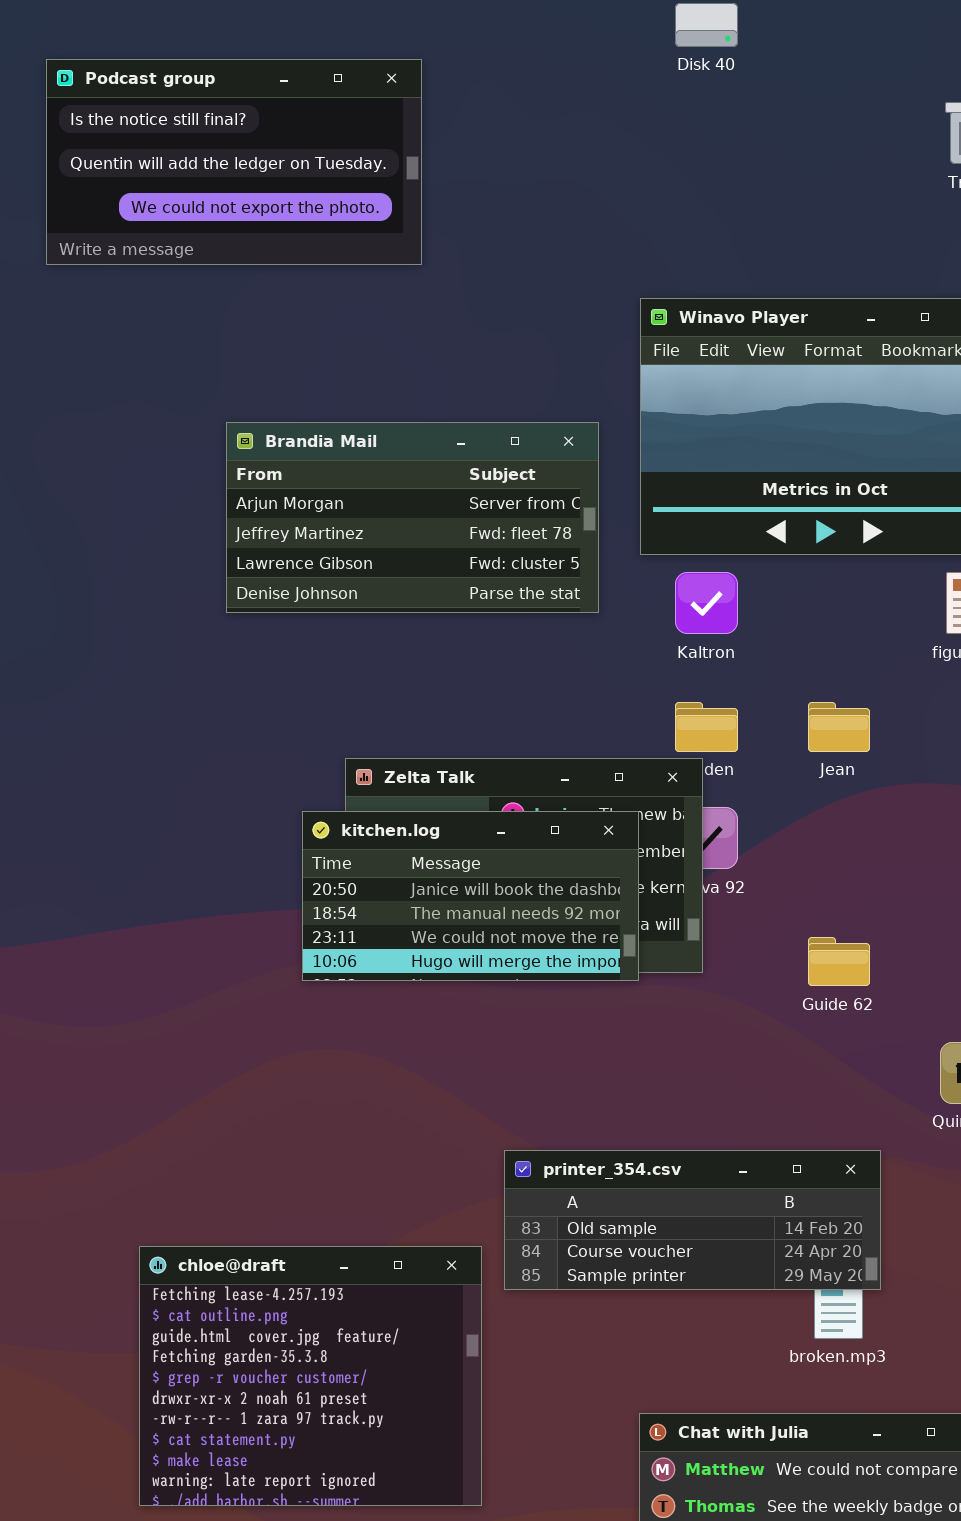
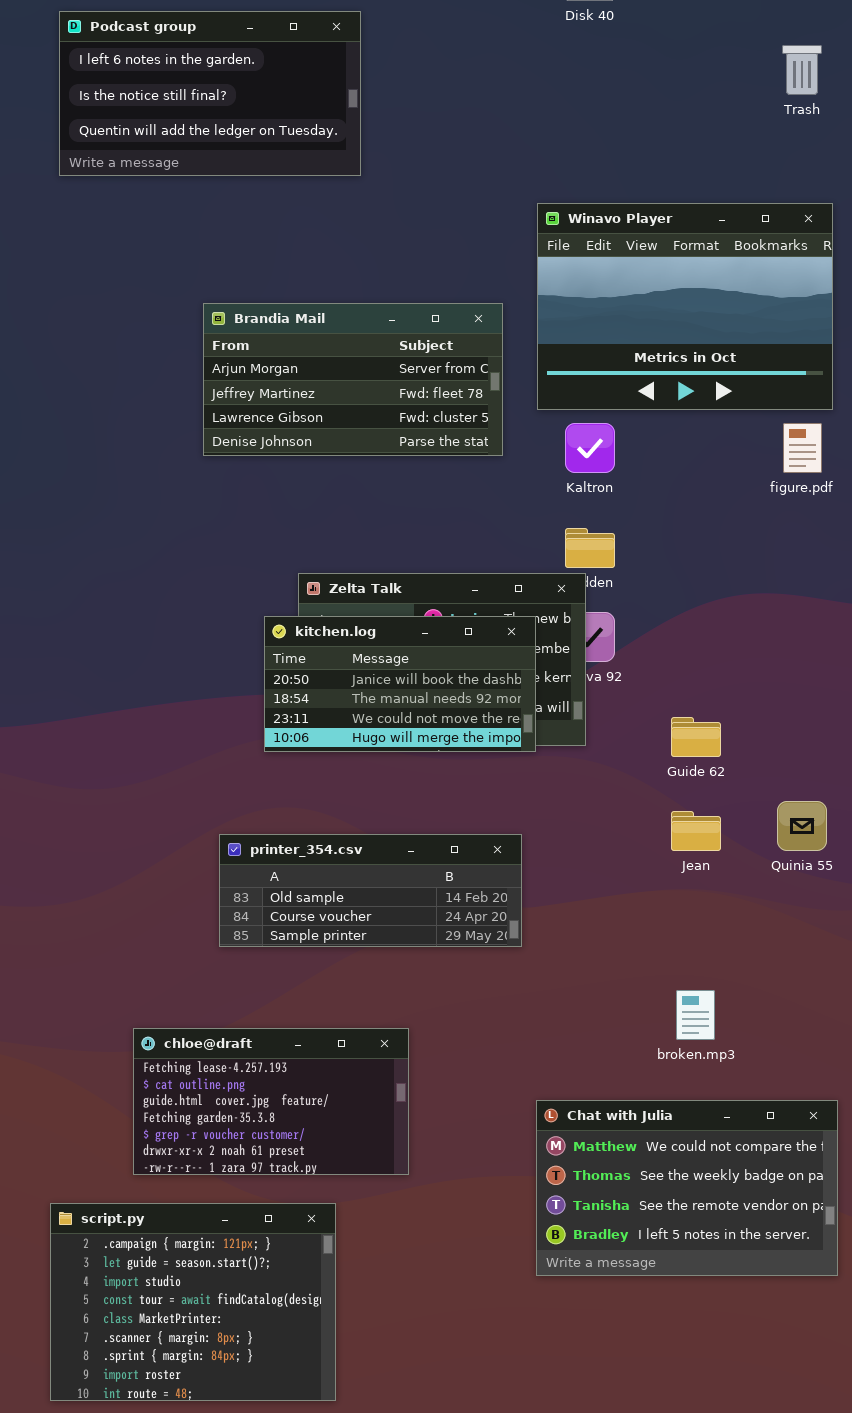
Podcast group: [46,59,422,265] -> [59,11,361,176], scrolled up 1 row
Jean: [808,702,870,752] -> [671,811,721,851], moved
printer_354.csv: [504,1150,881,1290] -> [219,834,522,947], moved
chloe@draft: [139,1246,482,1506] -> [133,1028,409,1175], resized

